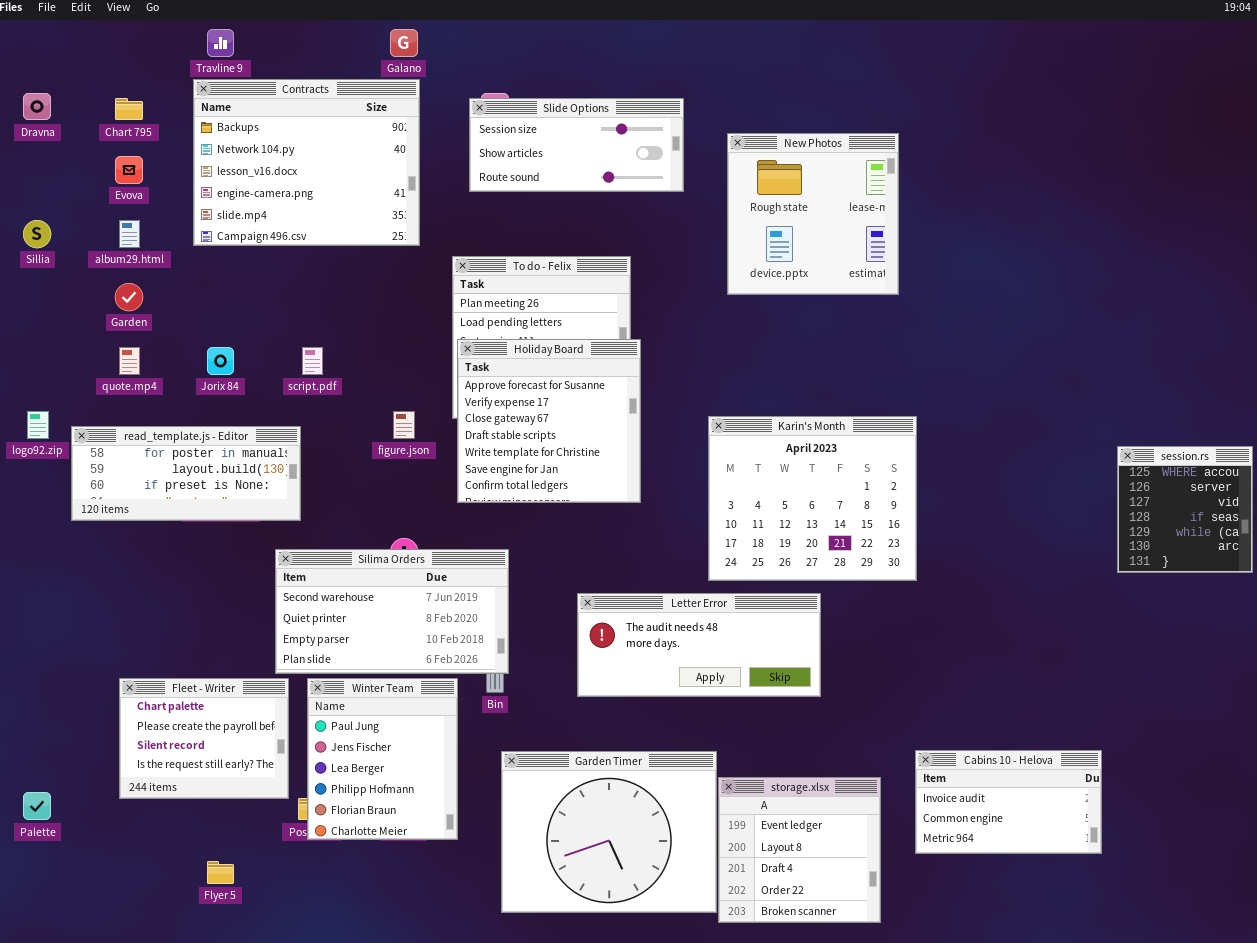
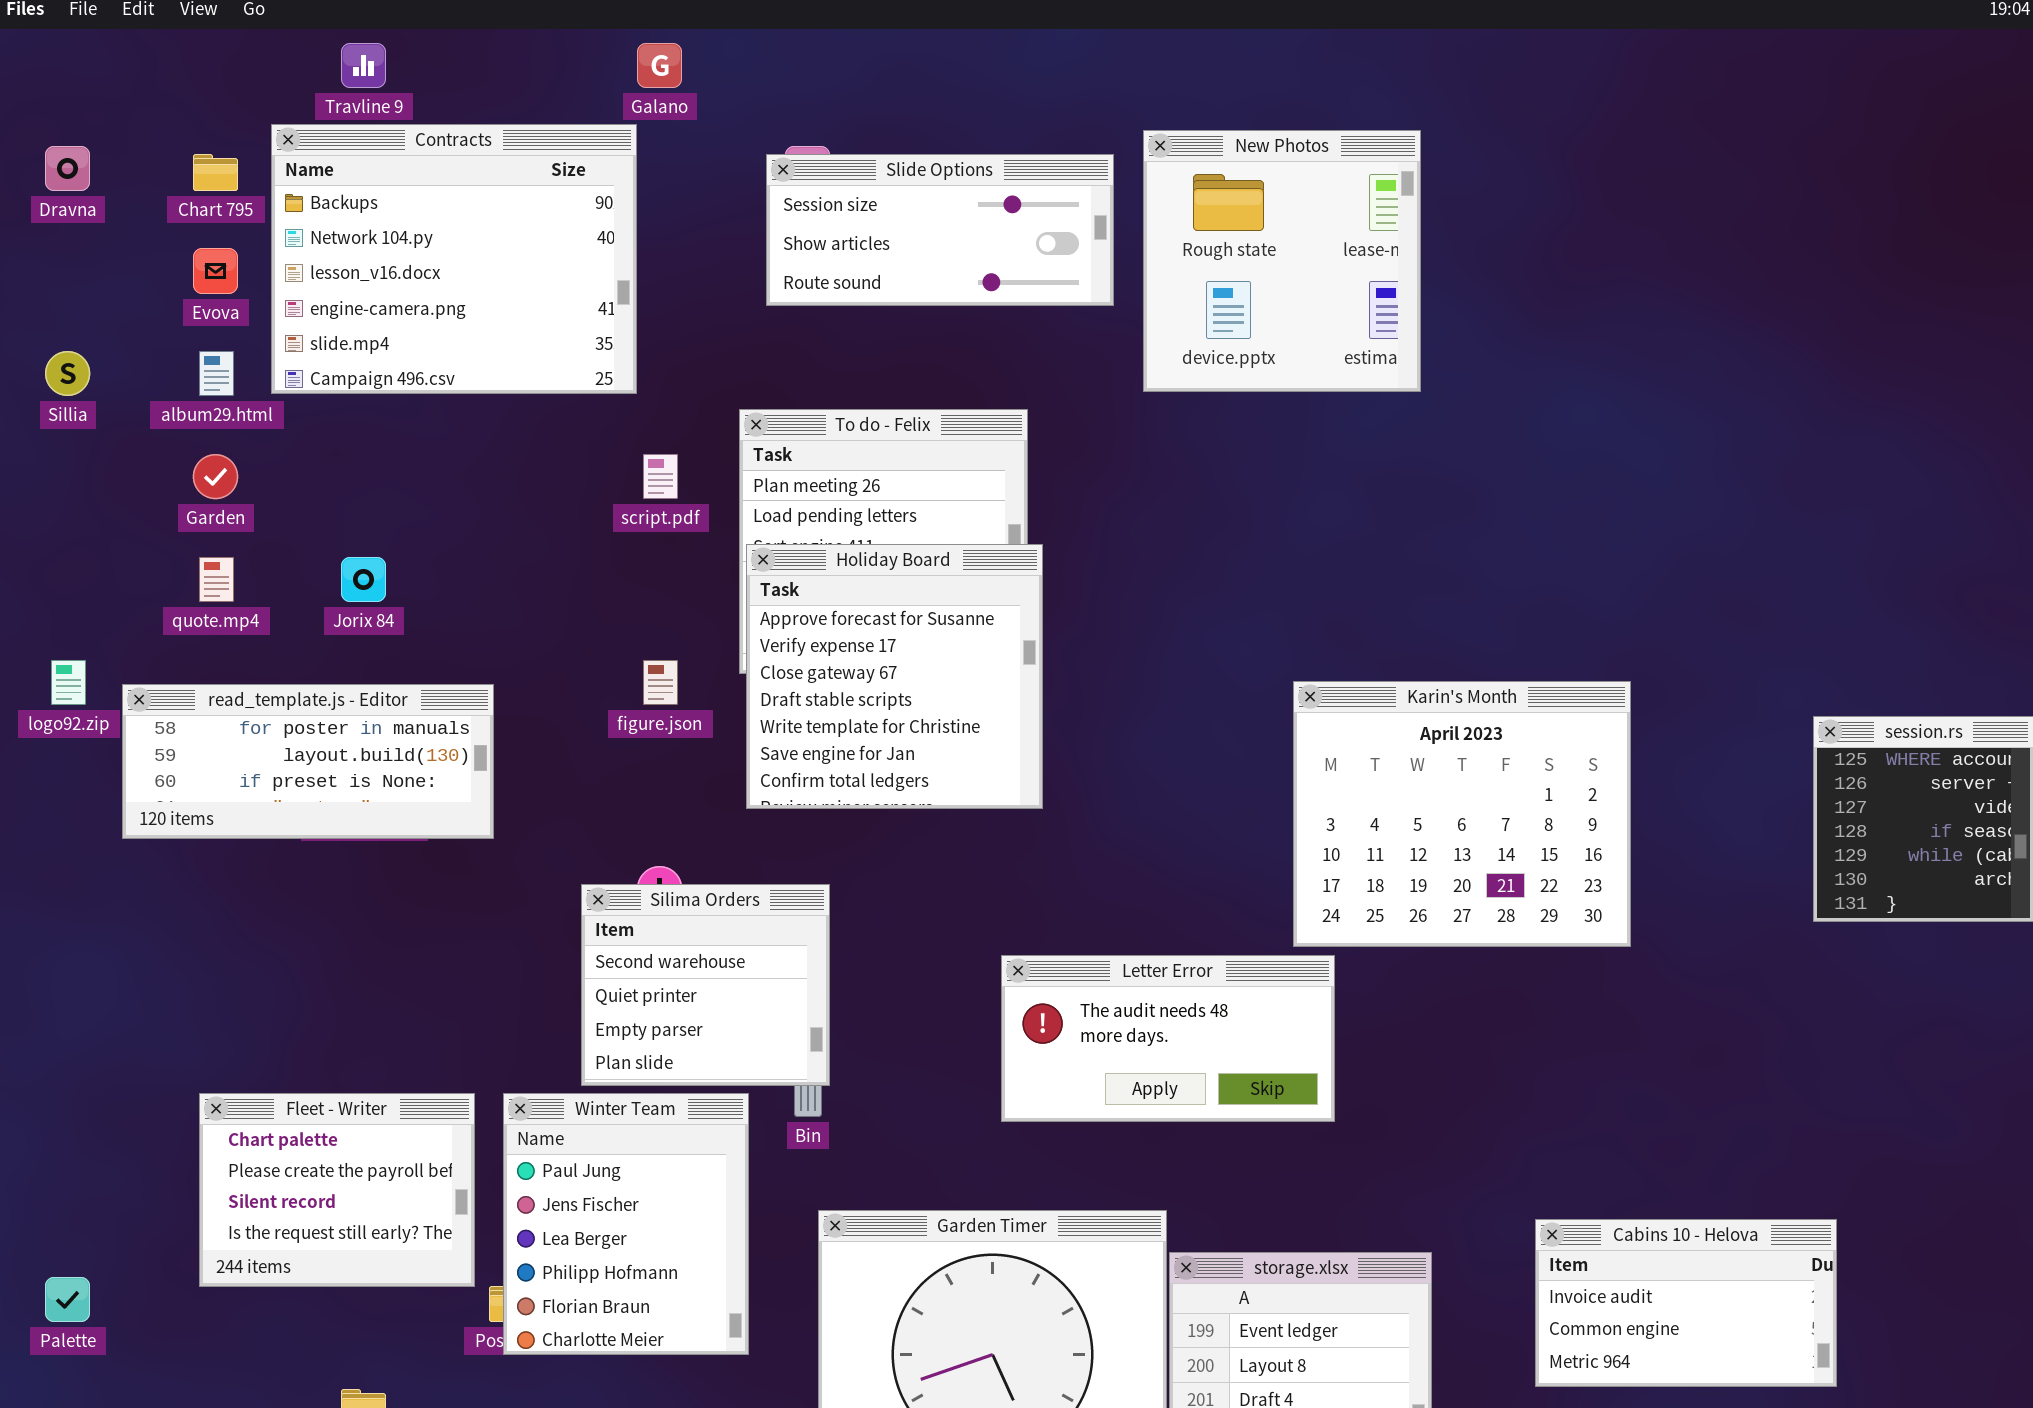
Contracts: [193,79,420,246] -> [271,124,637,394], moved
New Photos: [727,133,899,295] -> [1143,130,1421,392], moved
script.pdf: [302,347,323,375] -> [643,454,678,499], moved
Karin's Month: [708,416,917,581] -> [1293,681,1631,947], moved
Silima Orders: [275,549,509,674] -> [581,884,830,1086], resized
Letter Error: [577,593,821,697] -> [1001,955,1335,1122], resized
Cabins 10 - Helova: [915,750,1102,854] -> [1535,1219,1837,1387], moved

